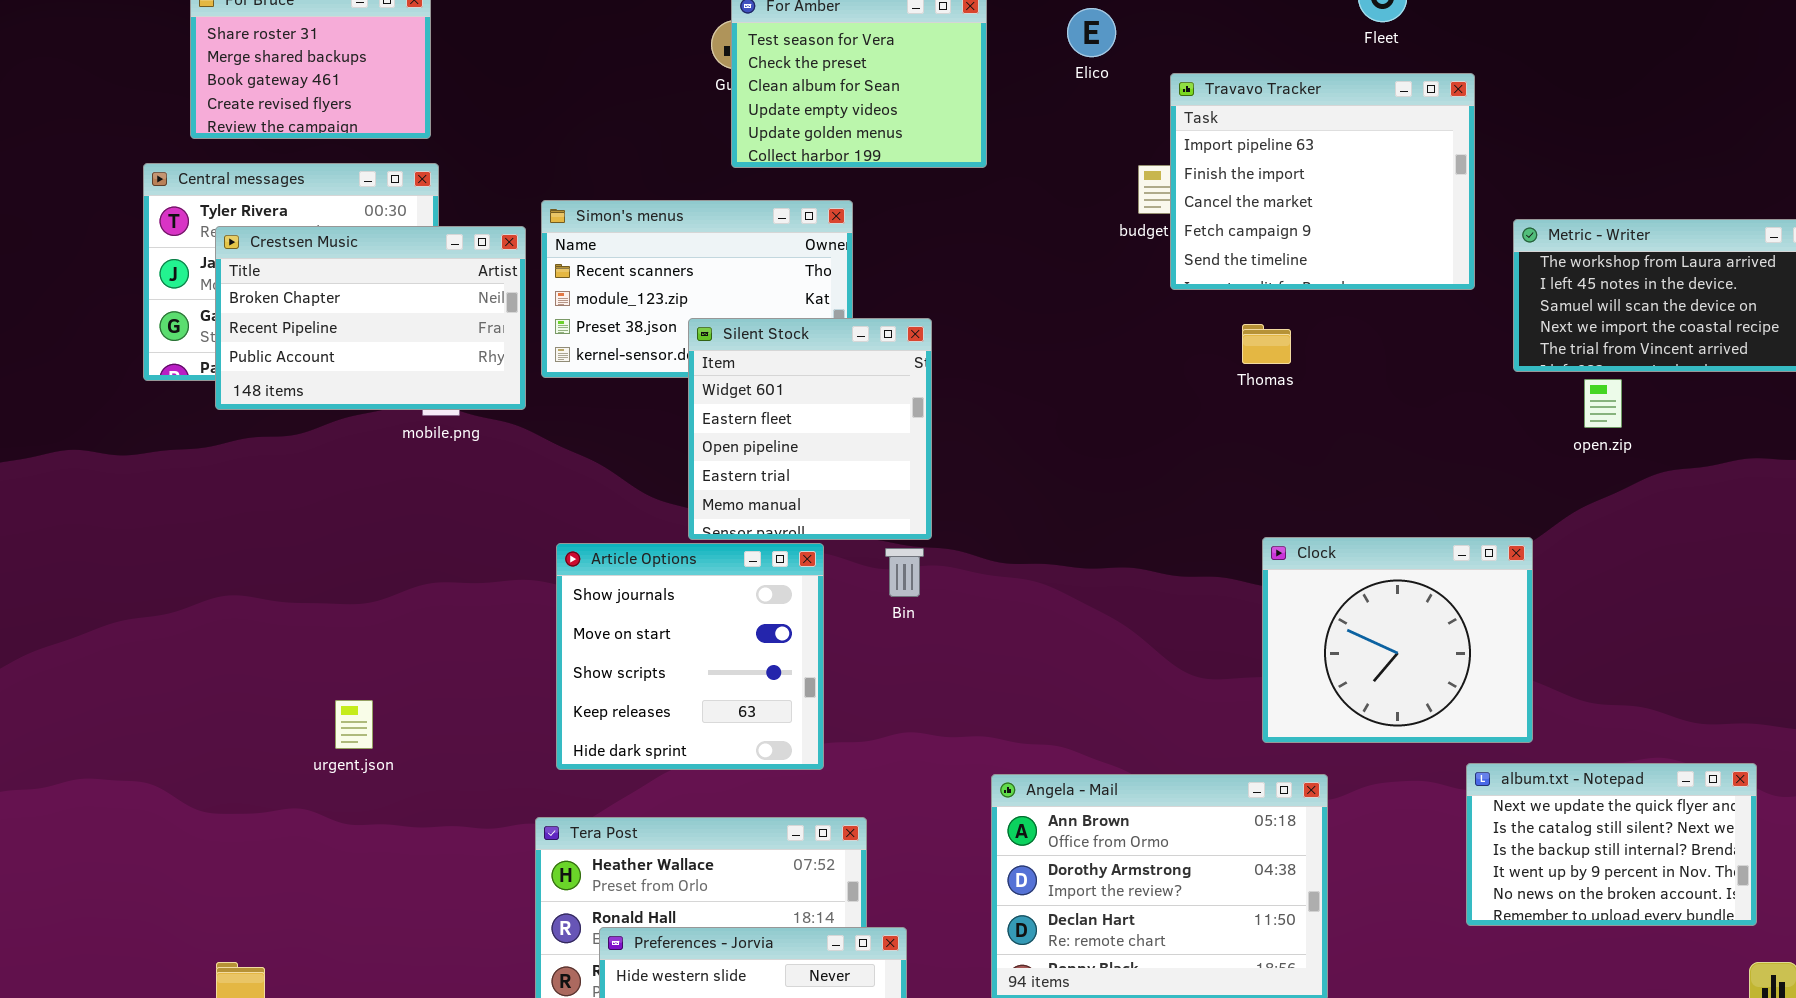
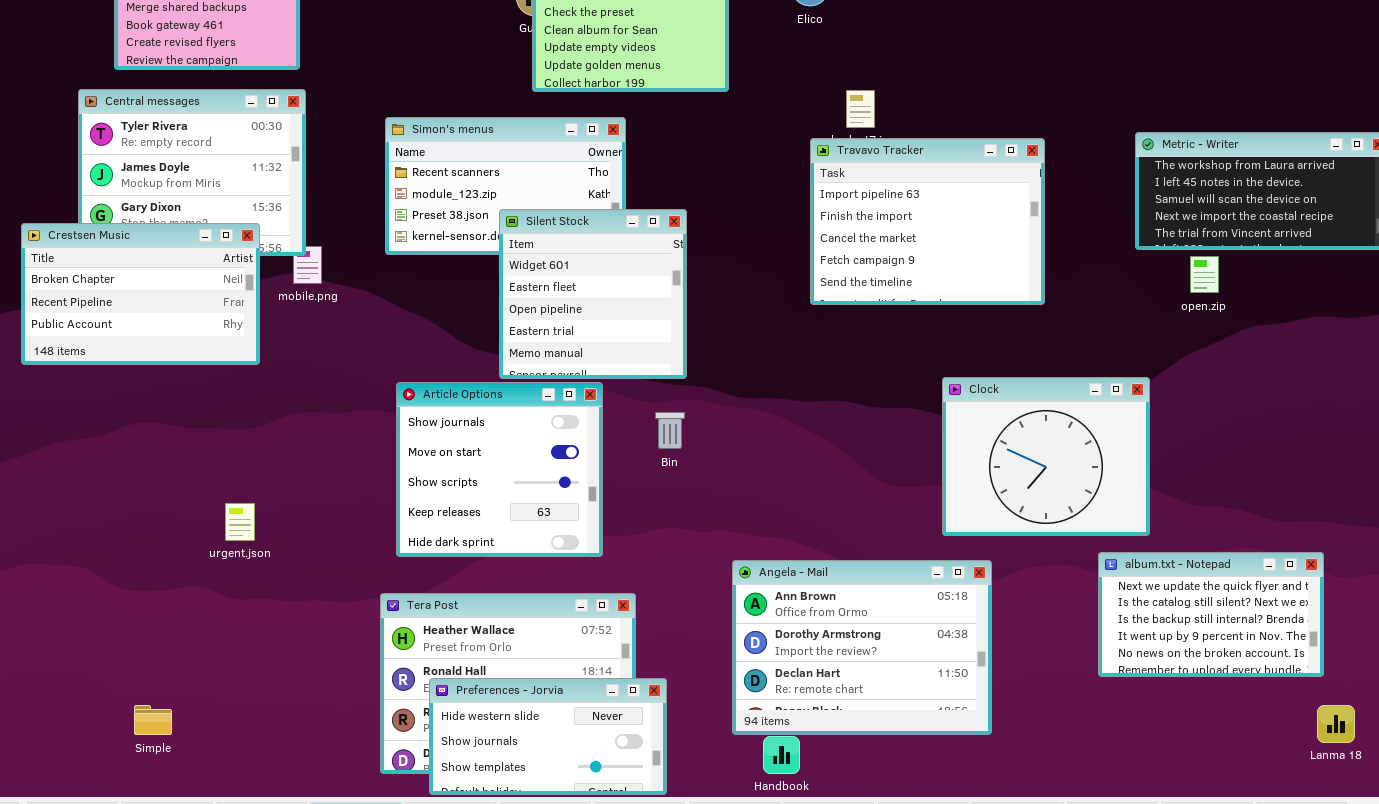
Travavo Tracker: [1170,73,1475,290] -> [810,138,1045,305], moved
Crestsen Music: [215,226,526,410] -> [21,223,260,365], moved
Bin: [885,548,924,597] -> [655,412,685,449], moved

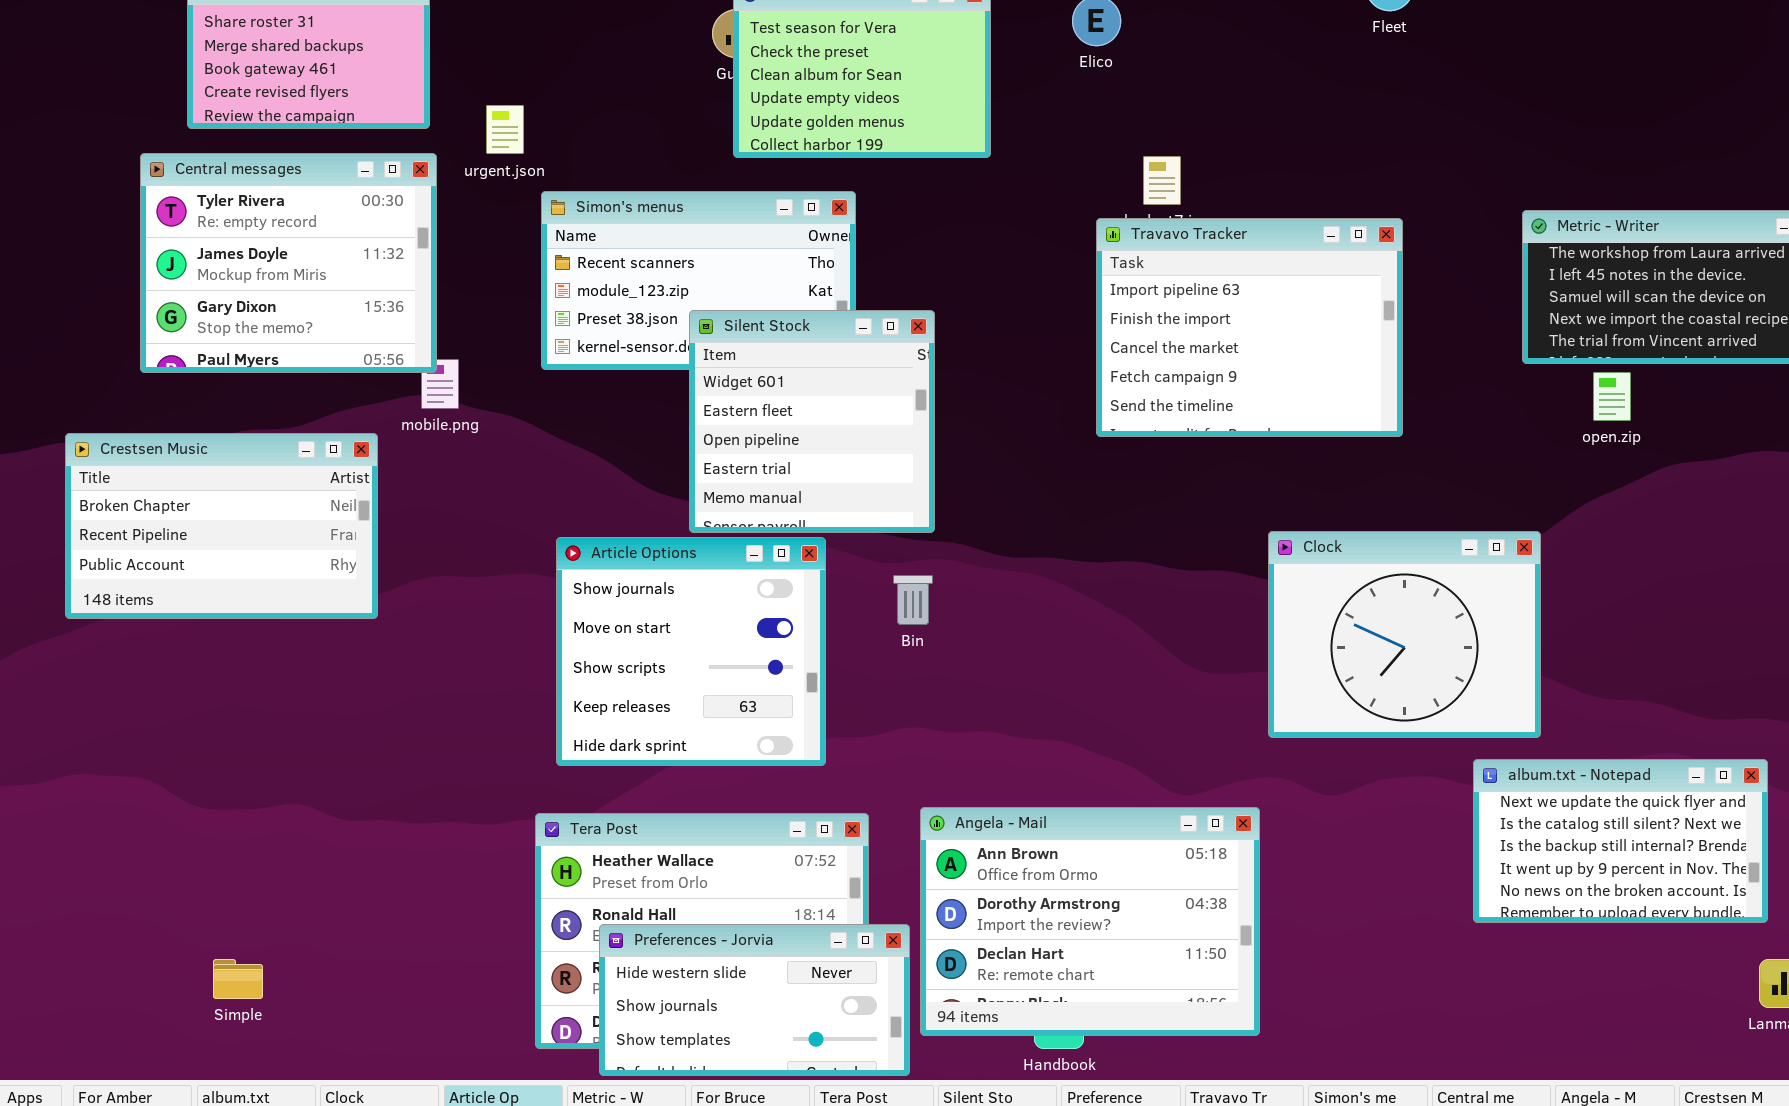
Crestsen Music: [21,223,260,365] -> [65,433,378,619], moved
urgent.json: [225,503,255,541] -> [486,105,524,154], moved
Angela - Mail: [732,560,992,735] -> [920,807,1260,1036], moved

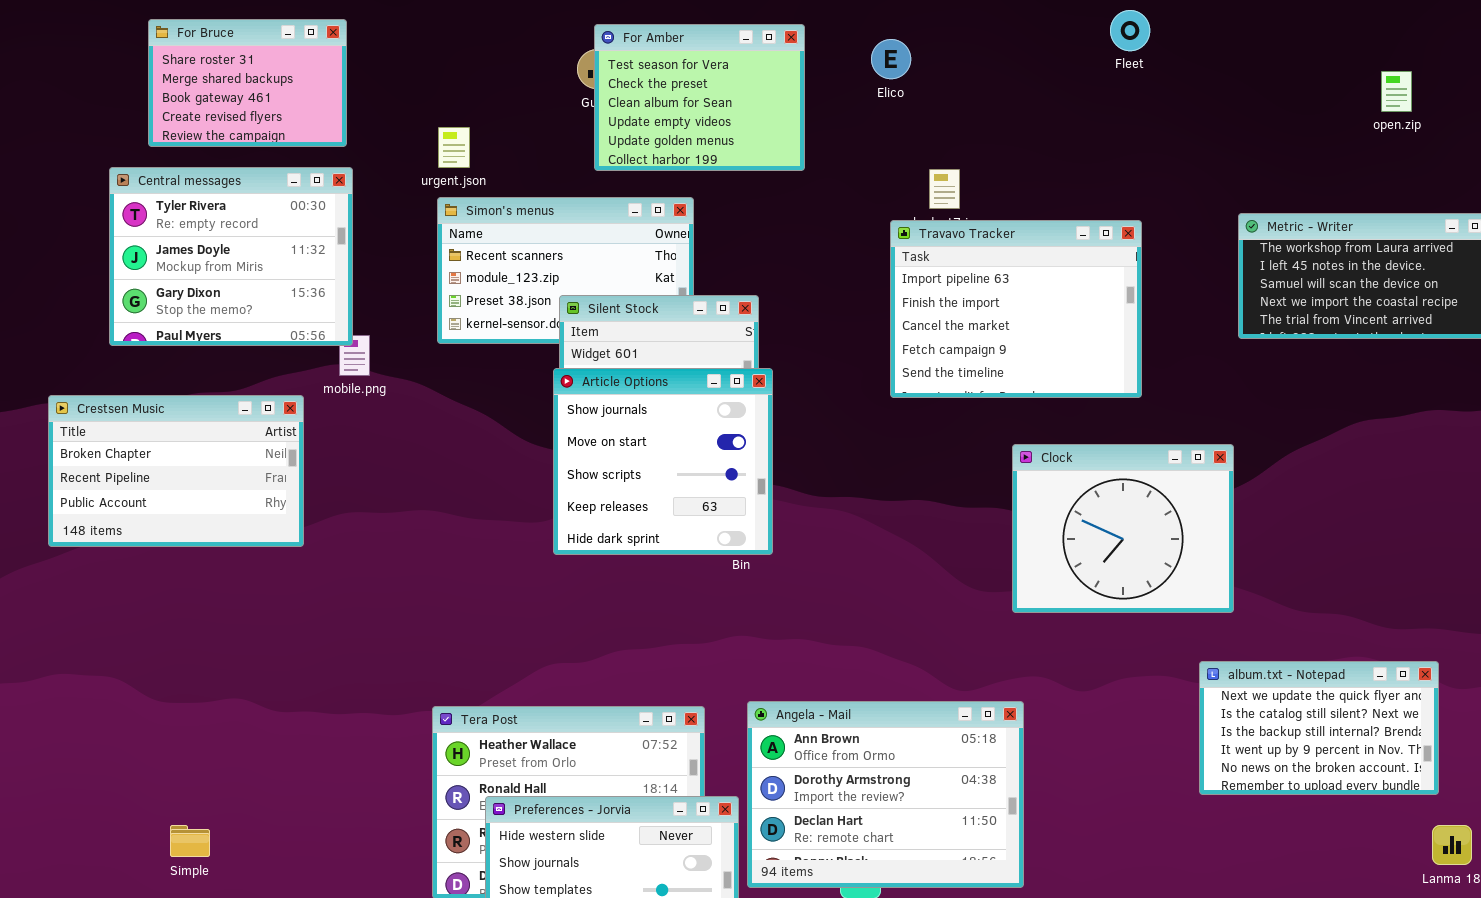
urgent.json: [486,105,524,154] -> [438,127,470,168], moved
open.zip: [1593,372,1631,421] -> [1381,71,1412,112], moved
Clock: [1268,531,1541,738] -> [1012,444,1234,613], moved
Article Options: [556,537,826,766] -> [553,368,773,555], moved

